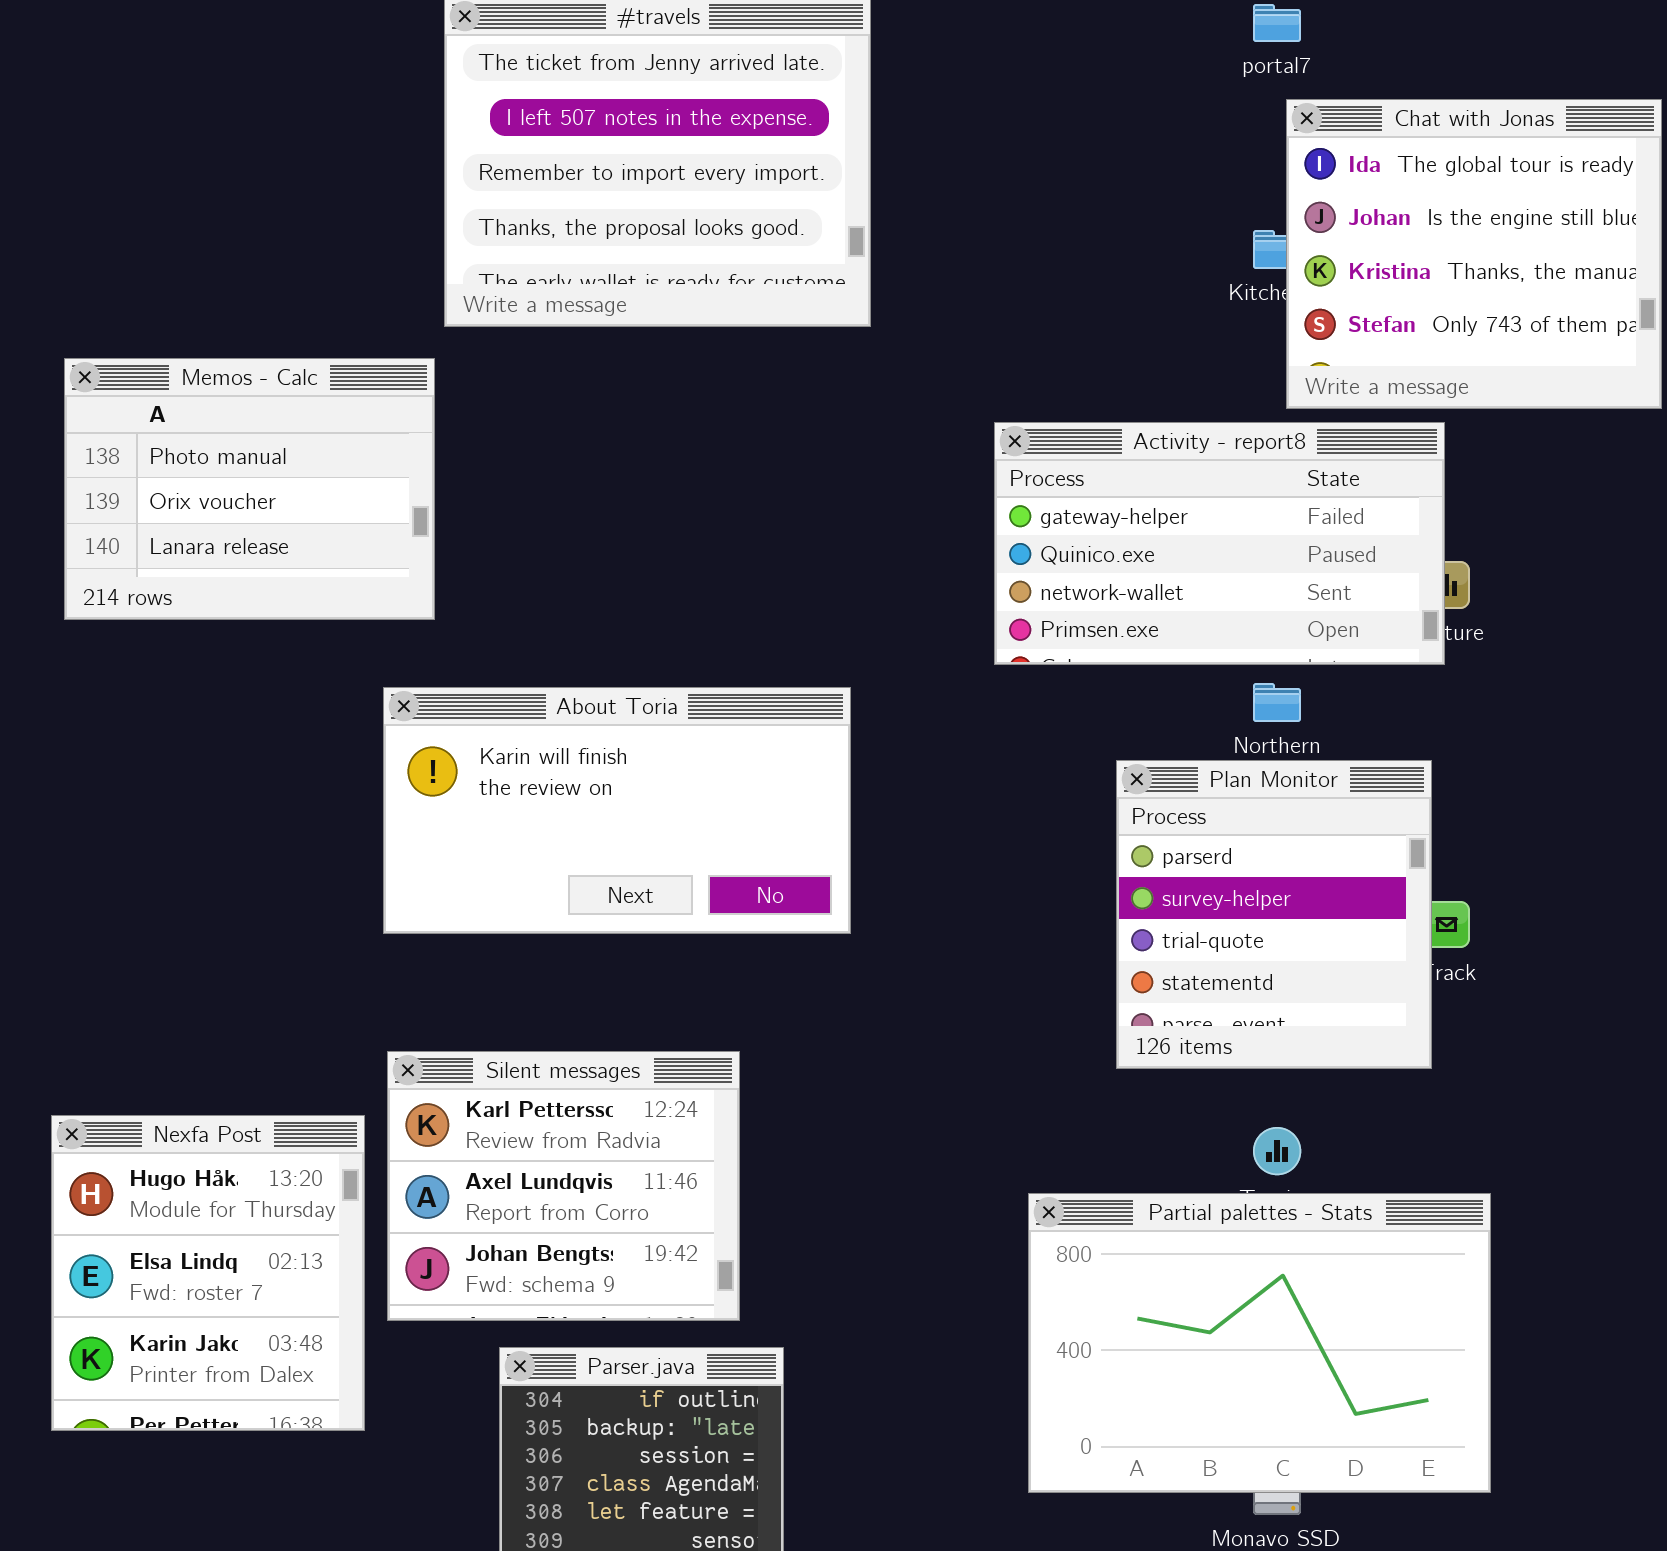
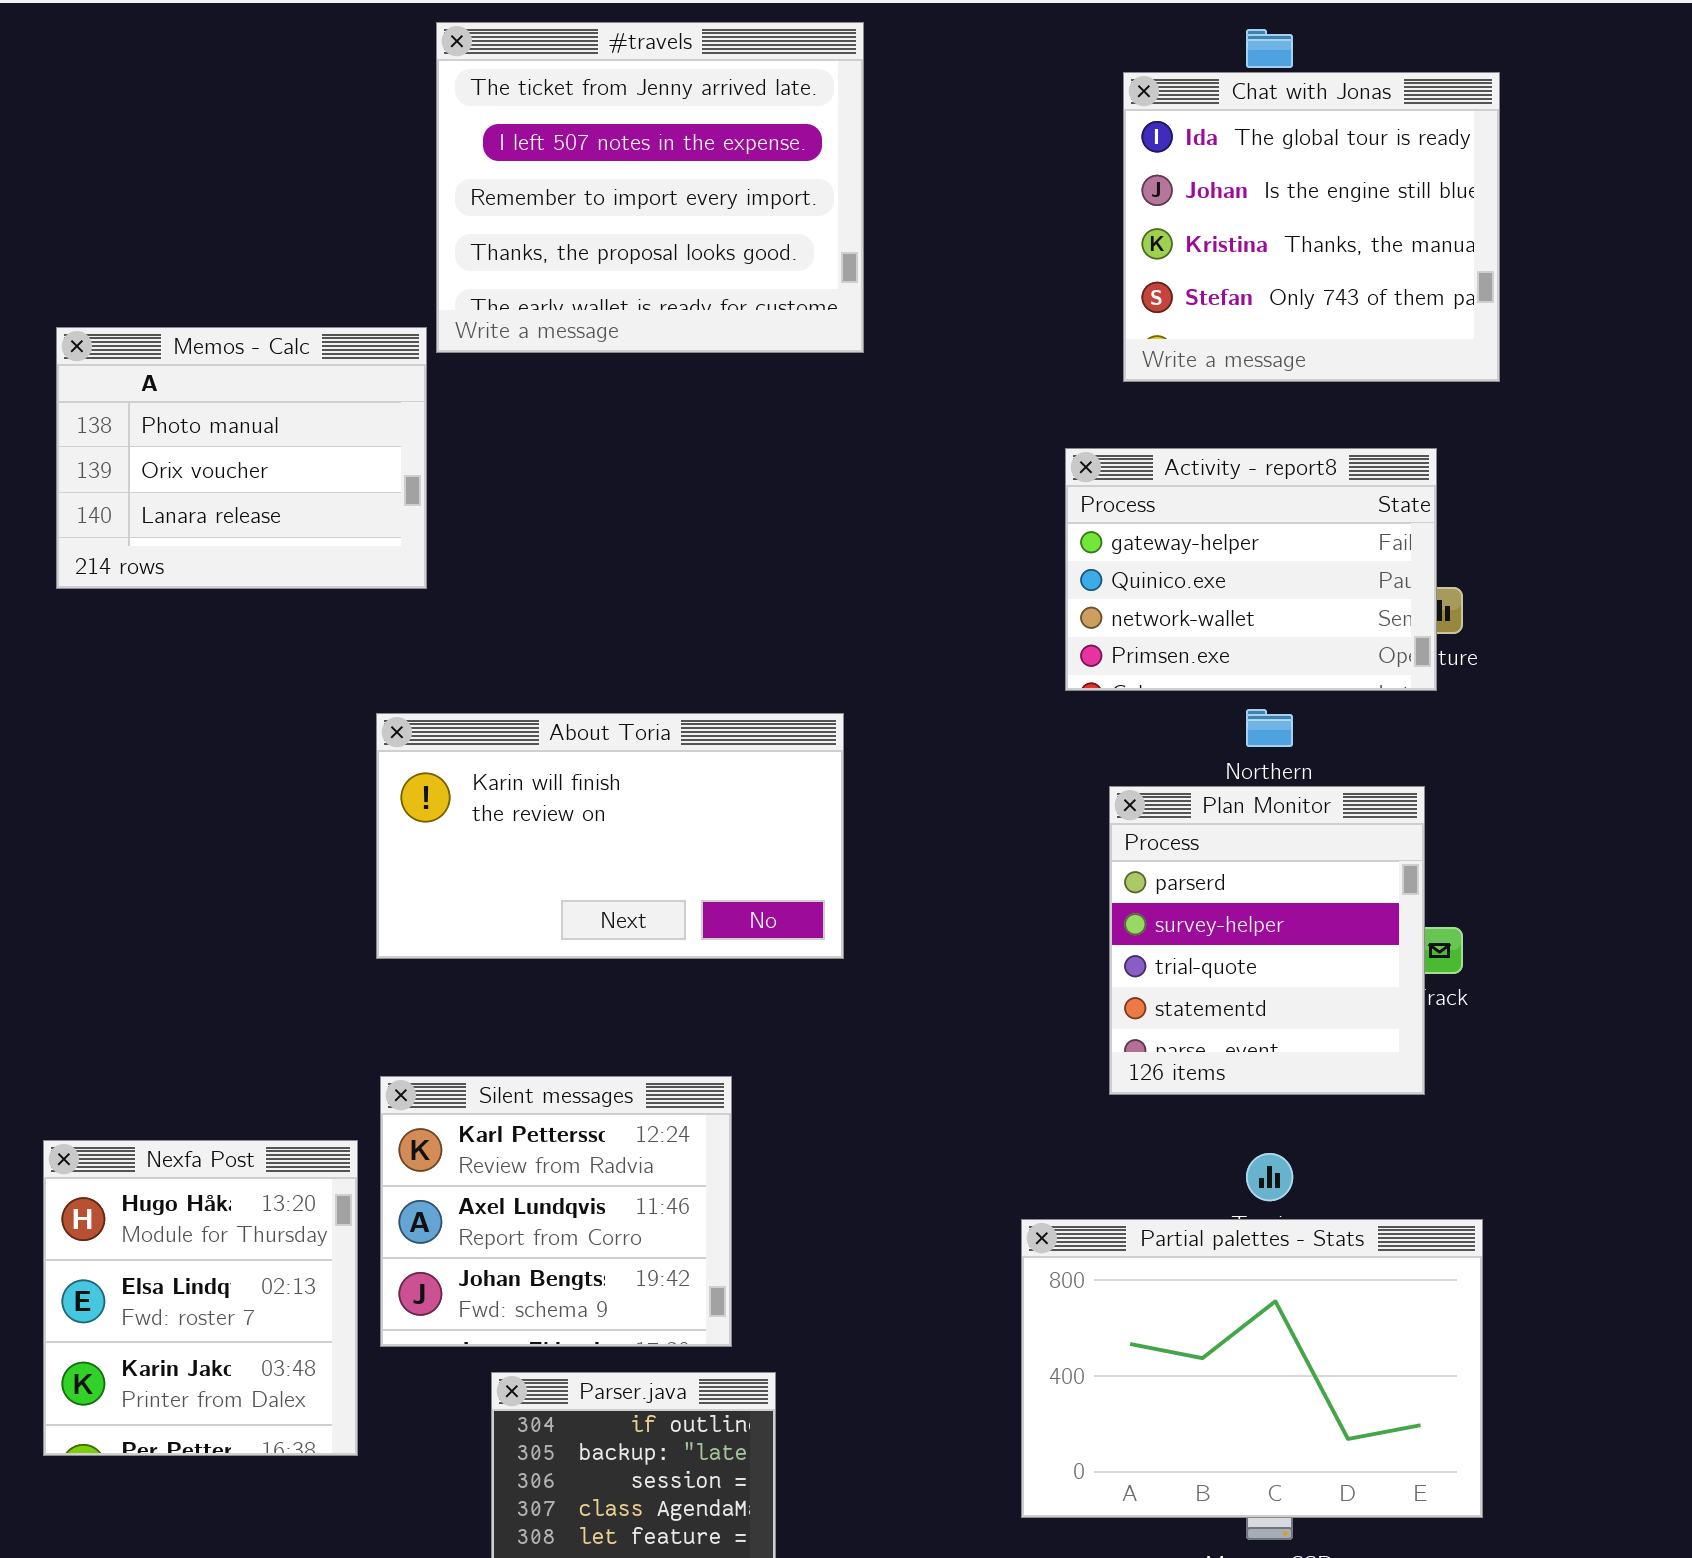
Chat with Jonas: [1286,99,1662,409] -> [1123,72,1500,382], moved
Memos - Calc: [64,358,435,620] -> [56,327,427,589], moved
Activity - report8: [994,422,1445,665] -> [1065,448,1437,691], resized

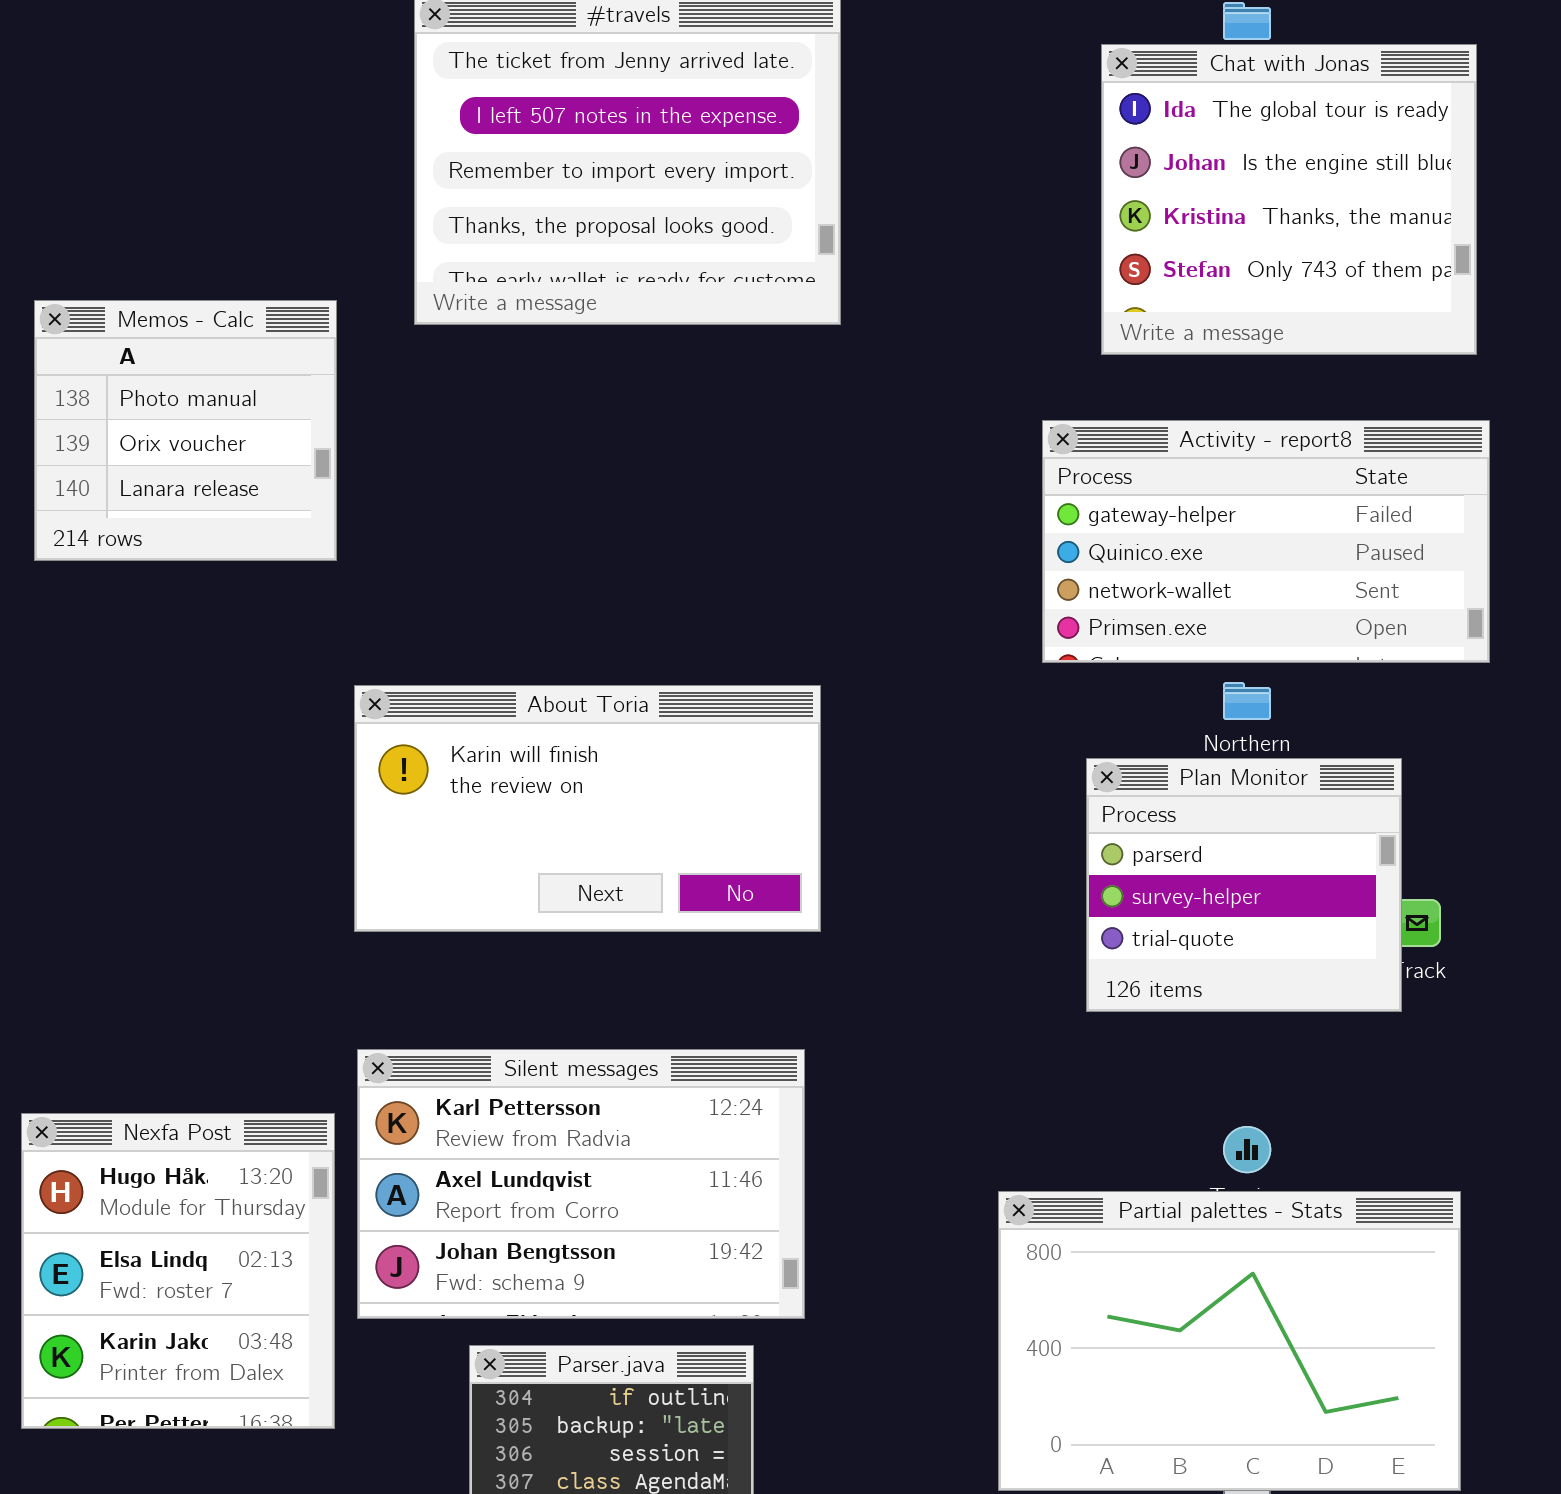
Memos - Calc: [56,327,427,589] -> [34,300,337,561], resized
Activity - report8: [1065,448,1437,691] -> [1042,420,1490,663], resized
Plan Monitor: [1109,786,1425,1095] -> [1086,758,1402,1012], resized
Silent messages: [380,1076,732,1347] -> [357,1049,805,1319], resized

